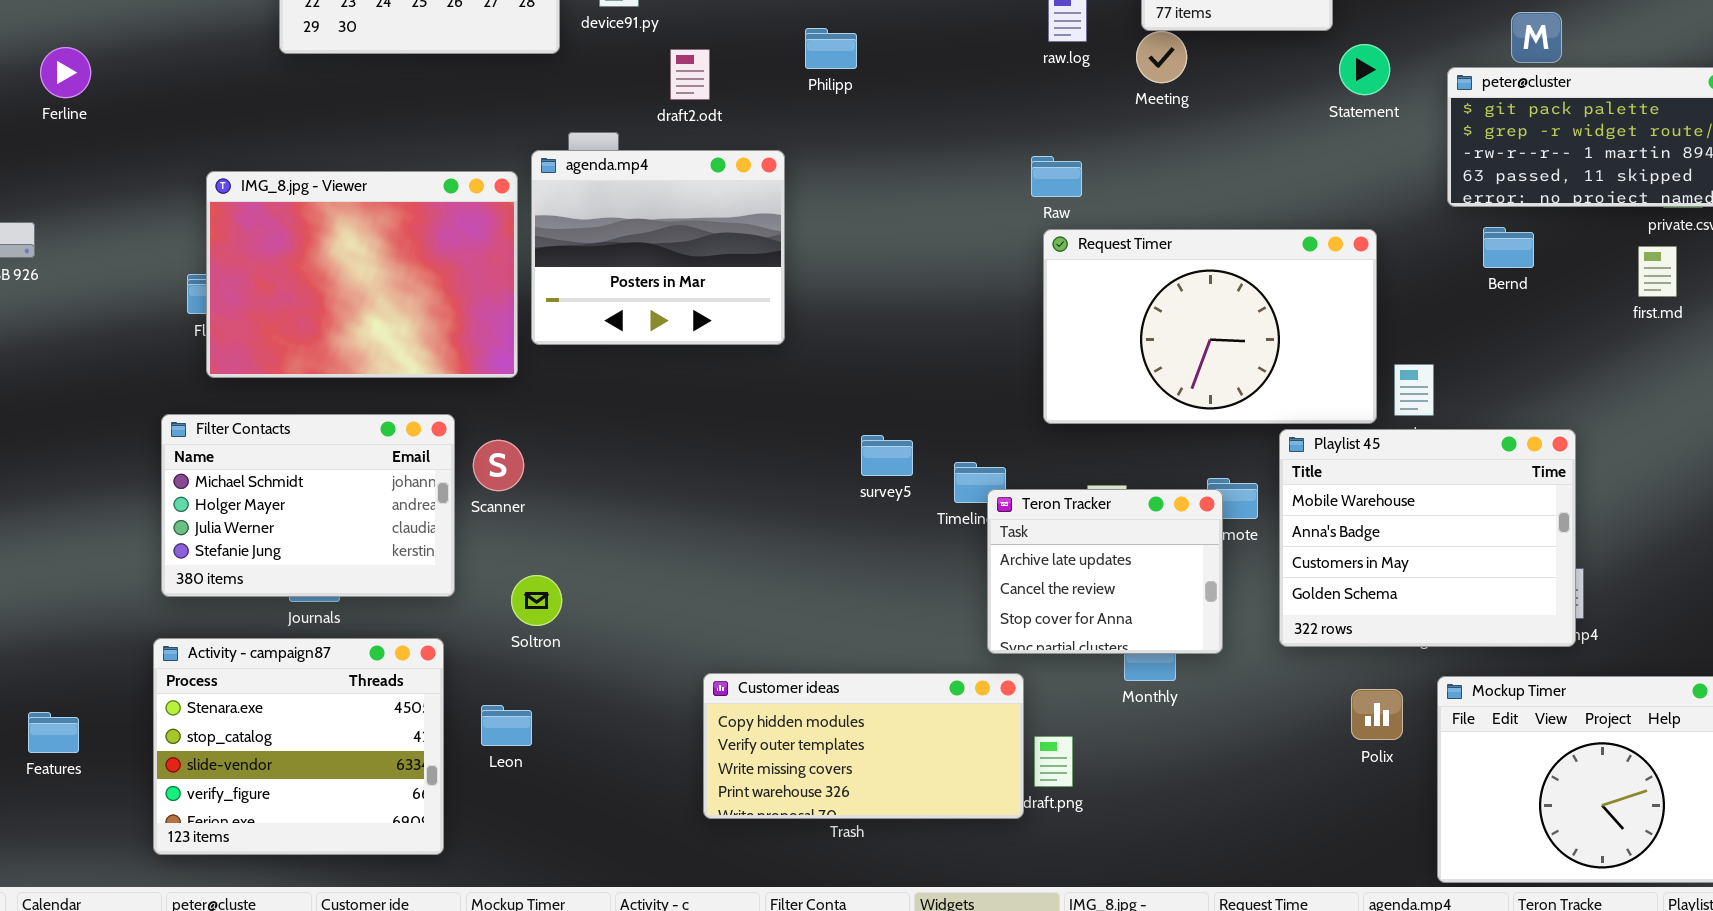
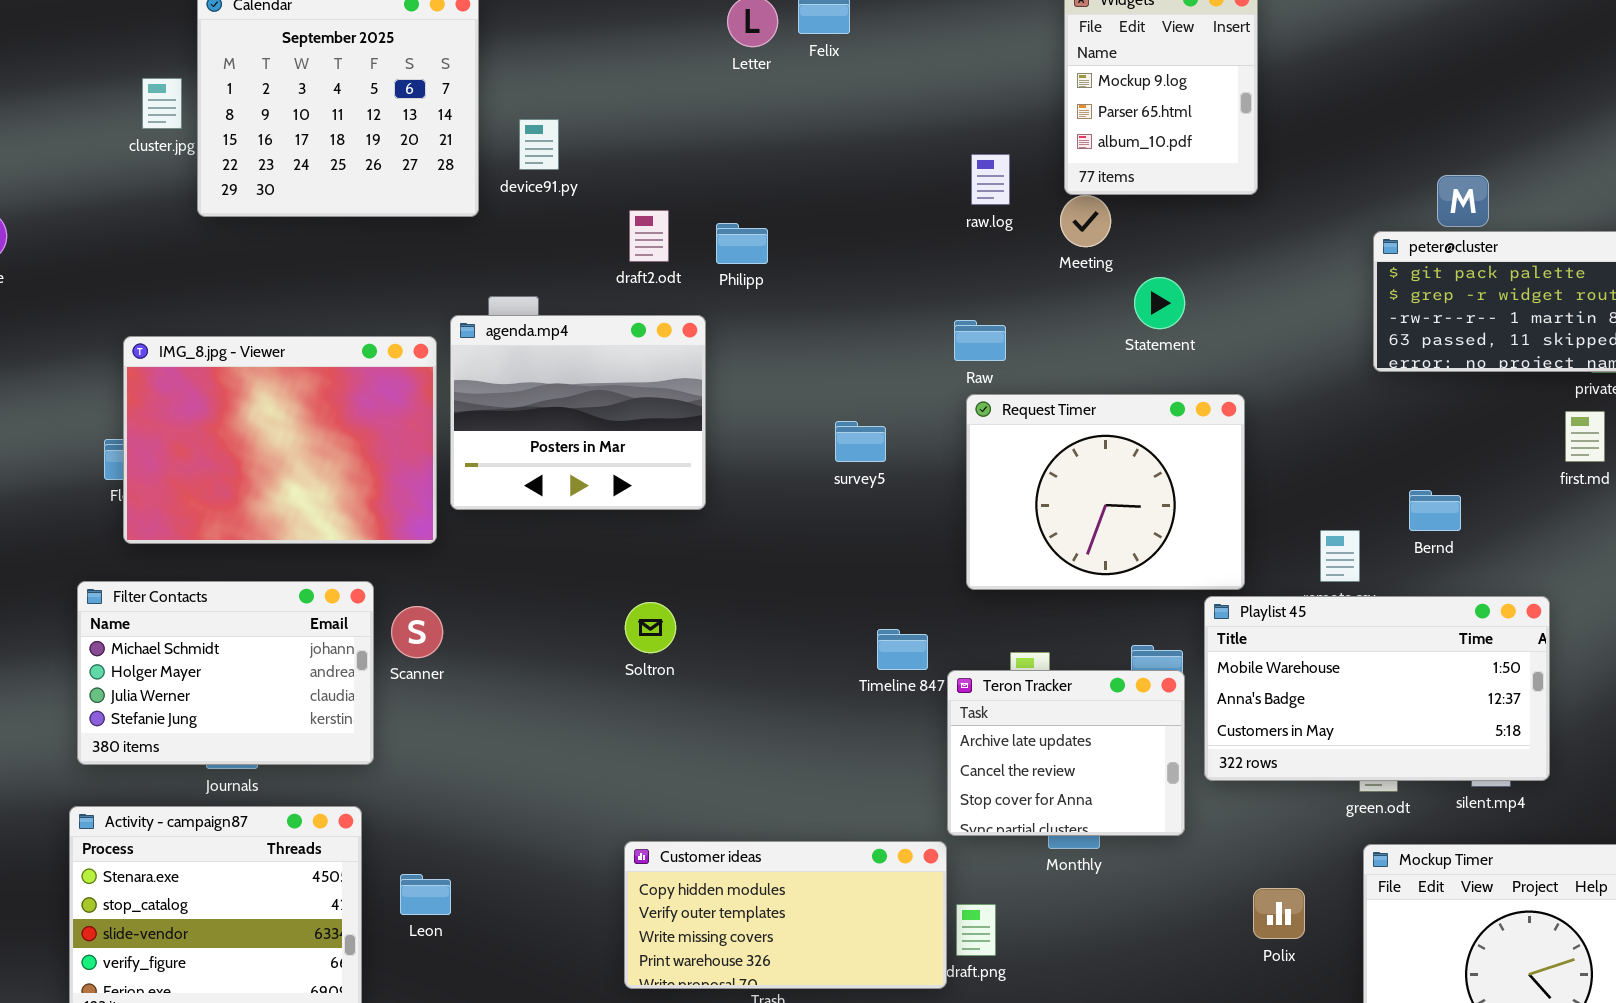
Philipp: [805,28,857,69] -> [716,223,768,264], moved
Statement: [1339,44,1390,95] -> [1134,277,1185,329], moved
draft2.odt: [670,49,710,100] -> [629,210,669,262], moved
Bernd: [1483,227,1534,268] -> [1409,490,1461,531], moved
Request Timer: [1043,229,1377,424] -> [966,394,1245,590], resized
Playlist 45: [1279,429,1576,647] -> [1204,596,1550,781], resized
survey5: [861,435,913,476] -> [835,421,886,462], moved
Teron Tracker: [987,489,1223,654] -> [947,670,1185,836], moved
Soltron: [511,575,562,626] -> [625,602,676,653], moved
Polix: [1351,689,1403,740] -> [1253,888,1305,939], moved

